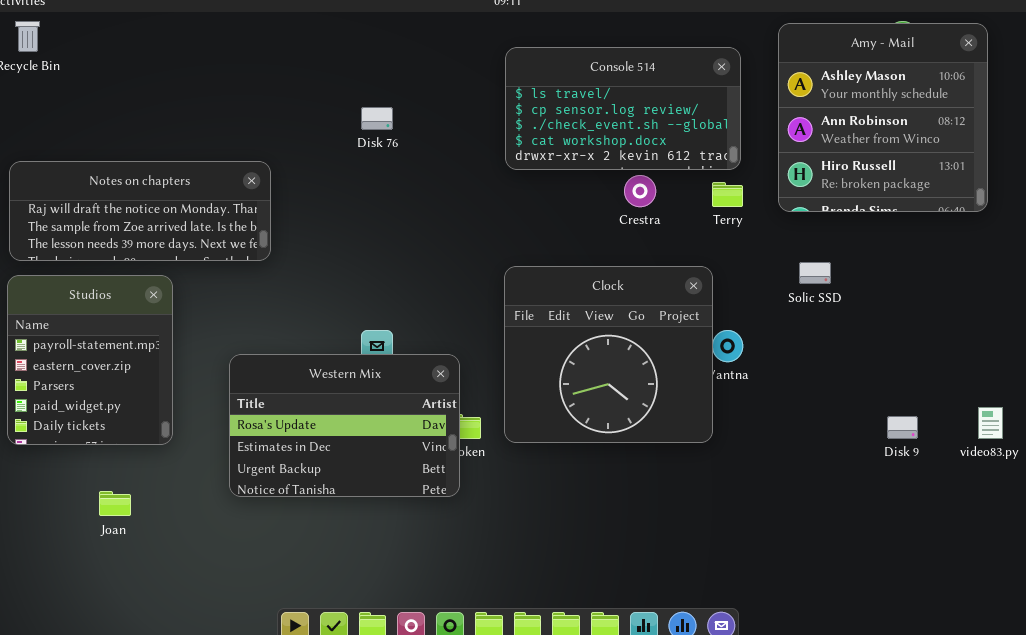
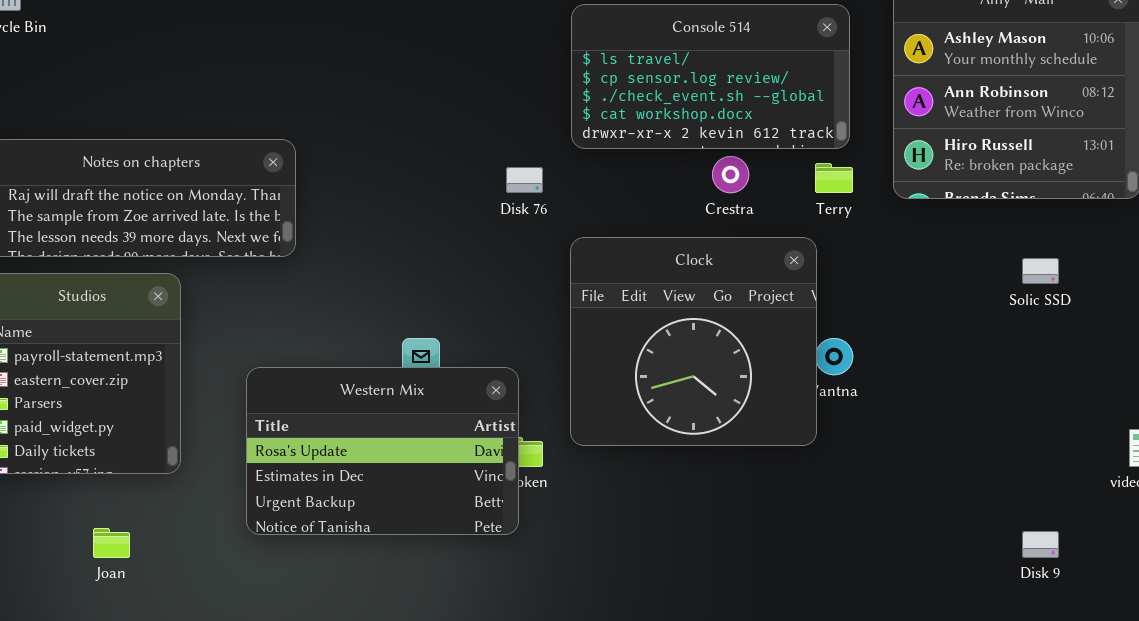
Disk 76: [361,107,393,130] -> [506,167,543,193], moved
Solic SSD: [799,262,831,284] -> [1022,258,1059,284], moved
Clock: [504,266,713,443] -> [570,237,817,446], moved
Disk 9: [887,416,918,439] -> [1022,531,1059,558], moved

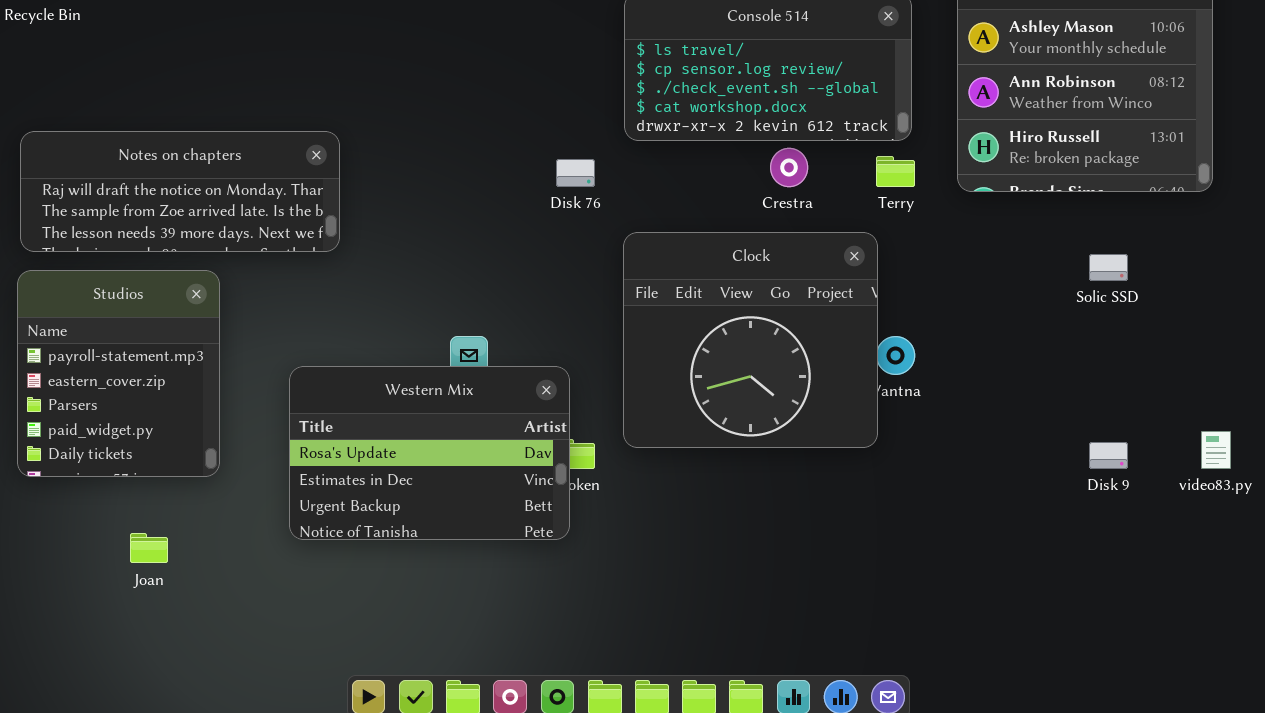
Disk 9: [1022,531,1059,558] -> [1089,442,1128,469], moved

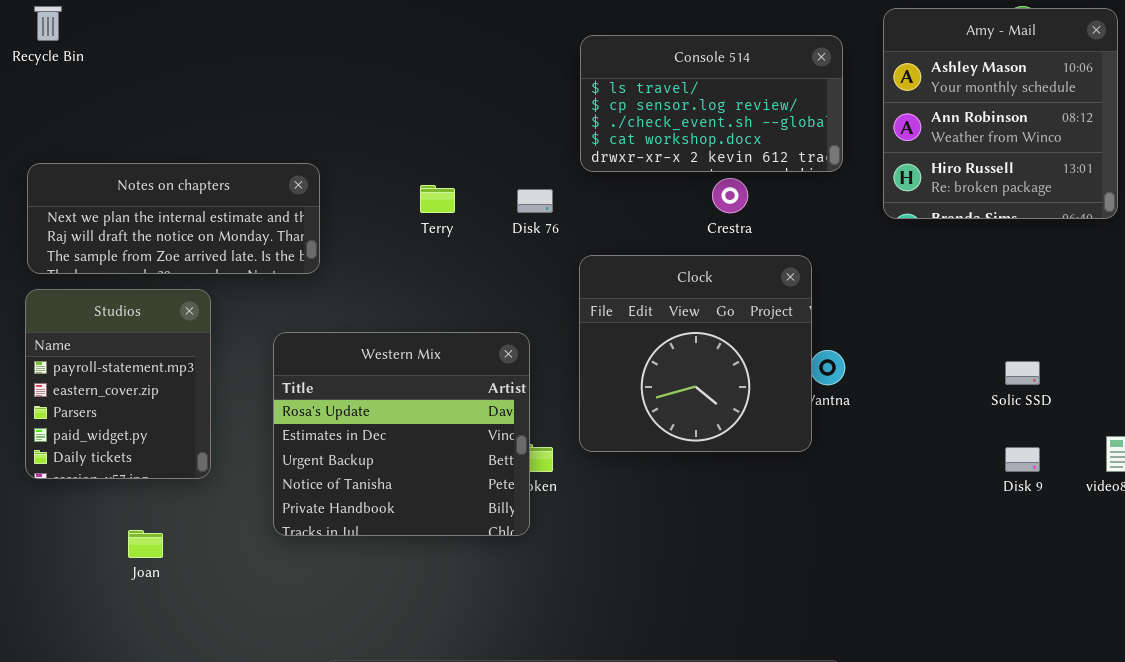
Notes on chapters: [20,131,340,252] -> [27,163,320,274], scrolled up 1 row
Terry: [876,156,915,187] -> [420,185,455,213], moved
Solic SSD: [1089,254,1128,281] -> [1005,361,1040,385], moved
Western Mix: [289,366,570,540] -> [273,332,530,536], resized

